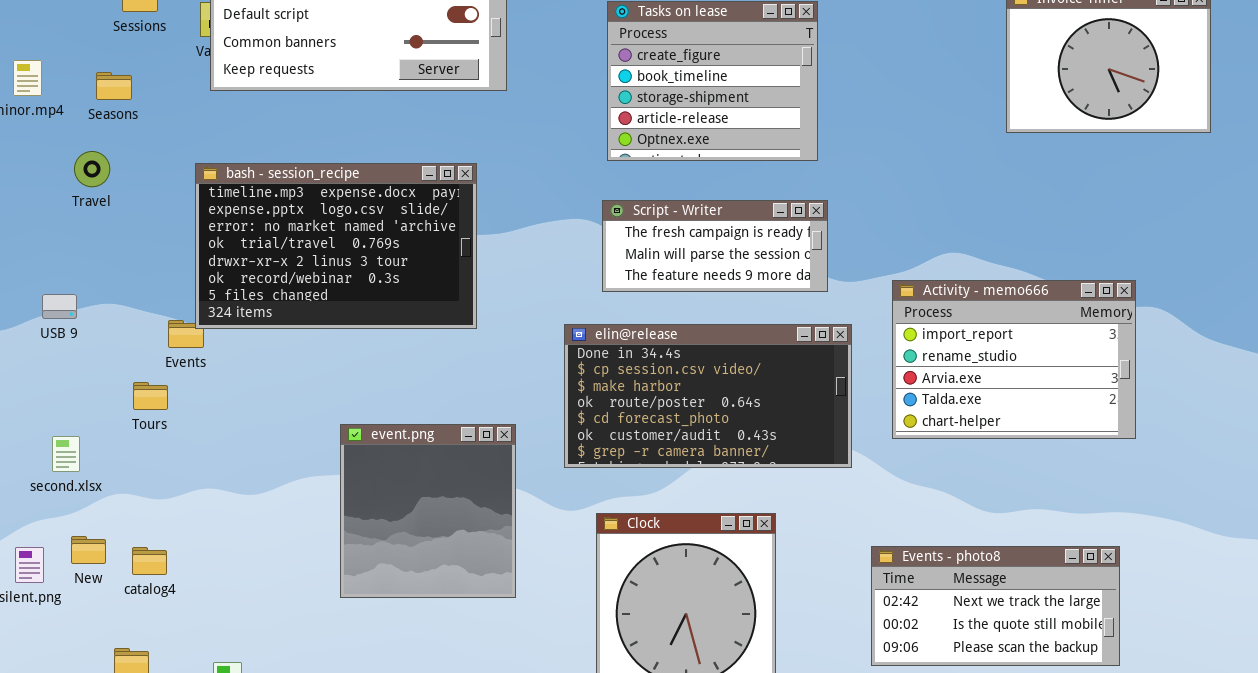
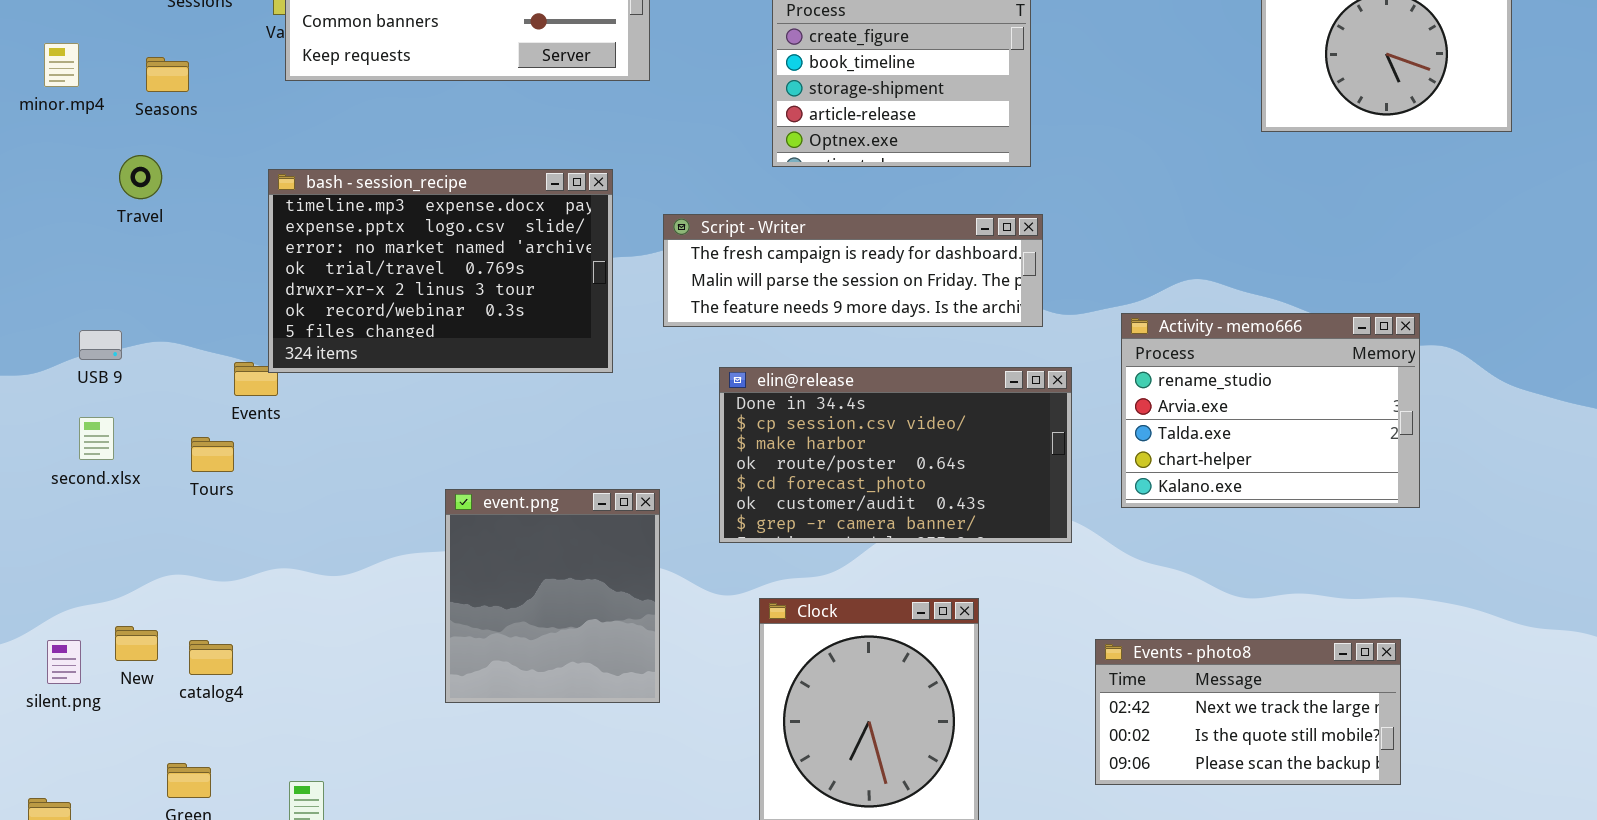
Script - Writer: [602,200,828,292] -> [663,214,1043,327], resized
Activity - memo666: [892,280,1136,439] -> [1121,313,1420,508], scrolled down 1 row
second.xlsx: [52,436,80,472] -> [79,417,114,460], moved

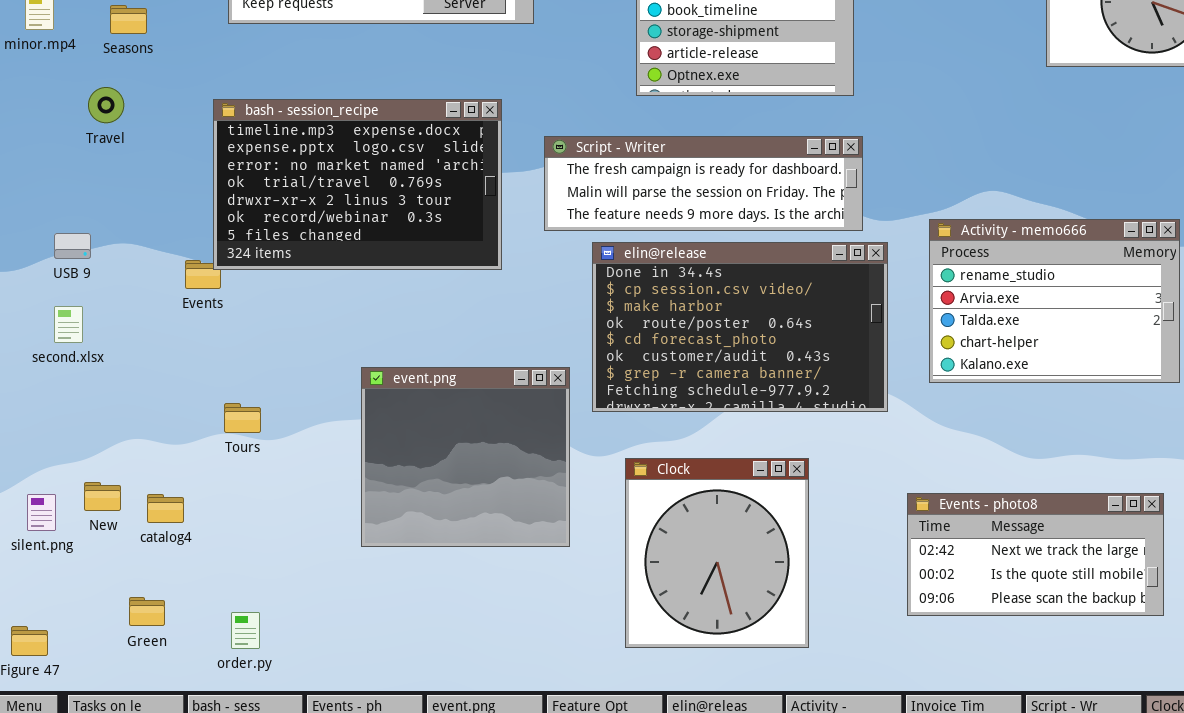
elin@release: [719,367,1072,543] -> [592,242,888,412], resized
Tours: [191,437,234,472] -> [224,403,261,433], moved
event.png: [445,489,660,703] -> [361,367,570,547], resized

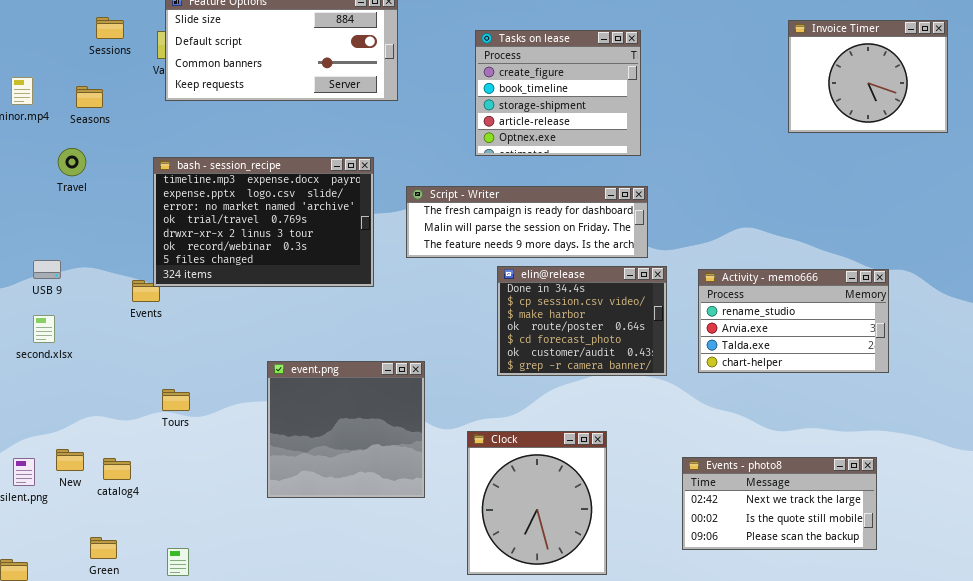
Activity - memo666: [929,219,1180,383] -> [698,269,889,373], resized
elin@release: [592,242,888,412] -> [497,266,667,376], resized

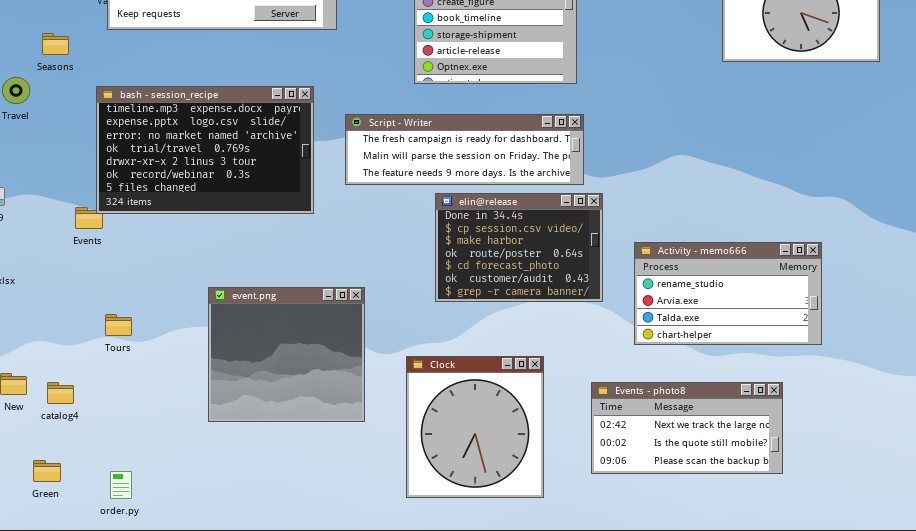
Seasons: [76,86,103,108] -> [42,33,69,55], moved
Activity - memo666: [698,269,889,373] -> [634,242,822,345], moved
Events - photo8: [682,457,877,550] -> [591,382,783,474], moved

